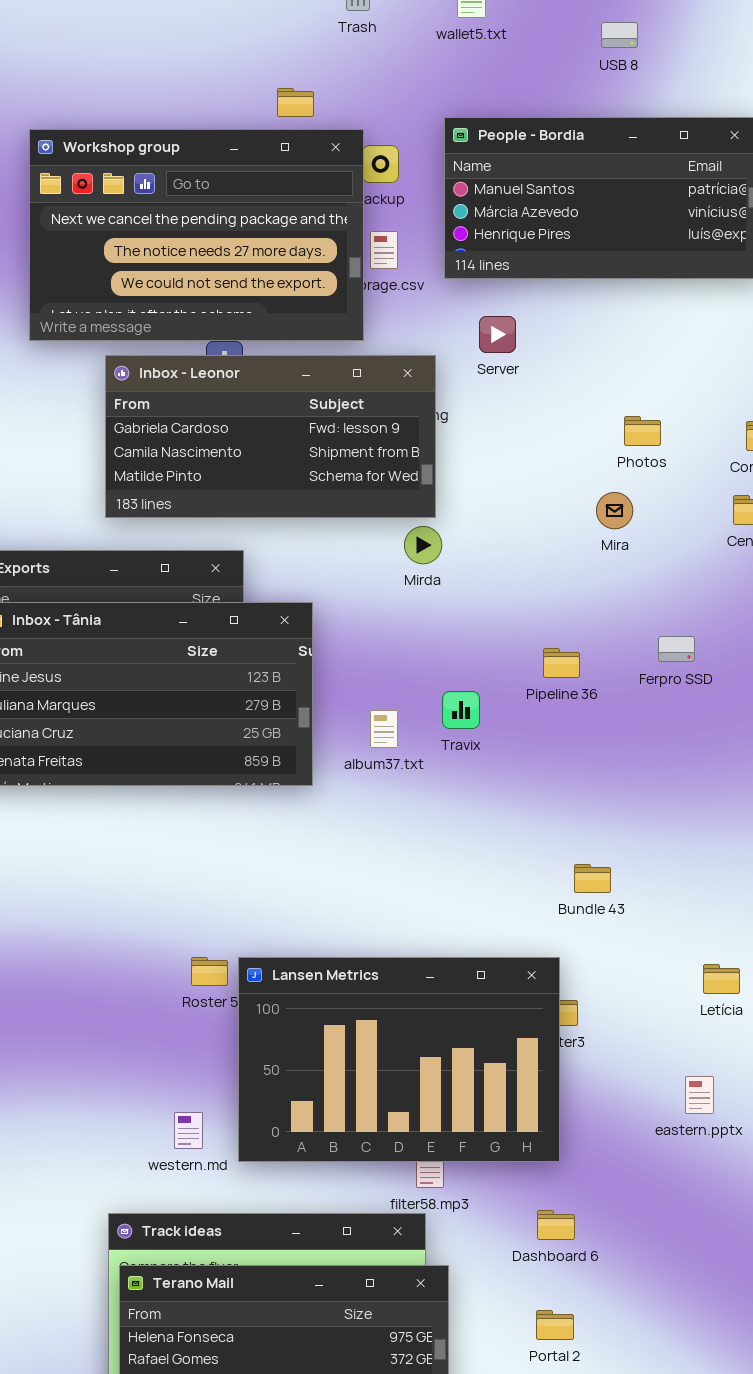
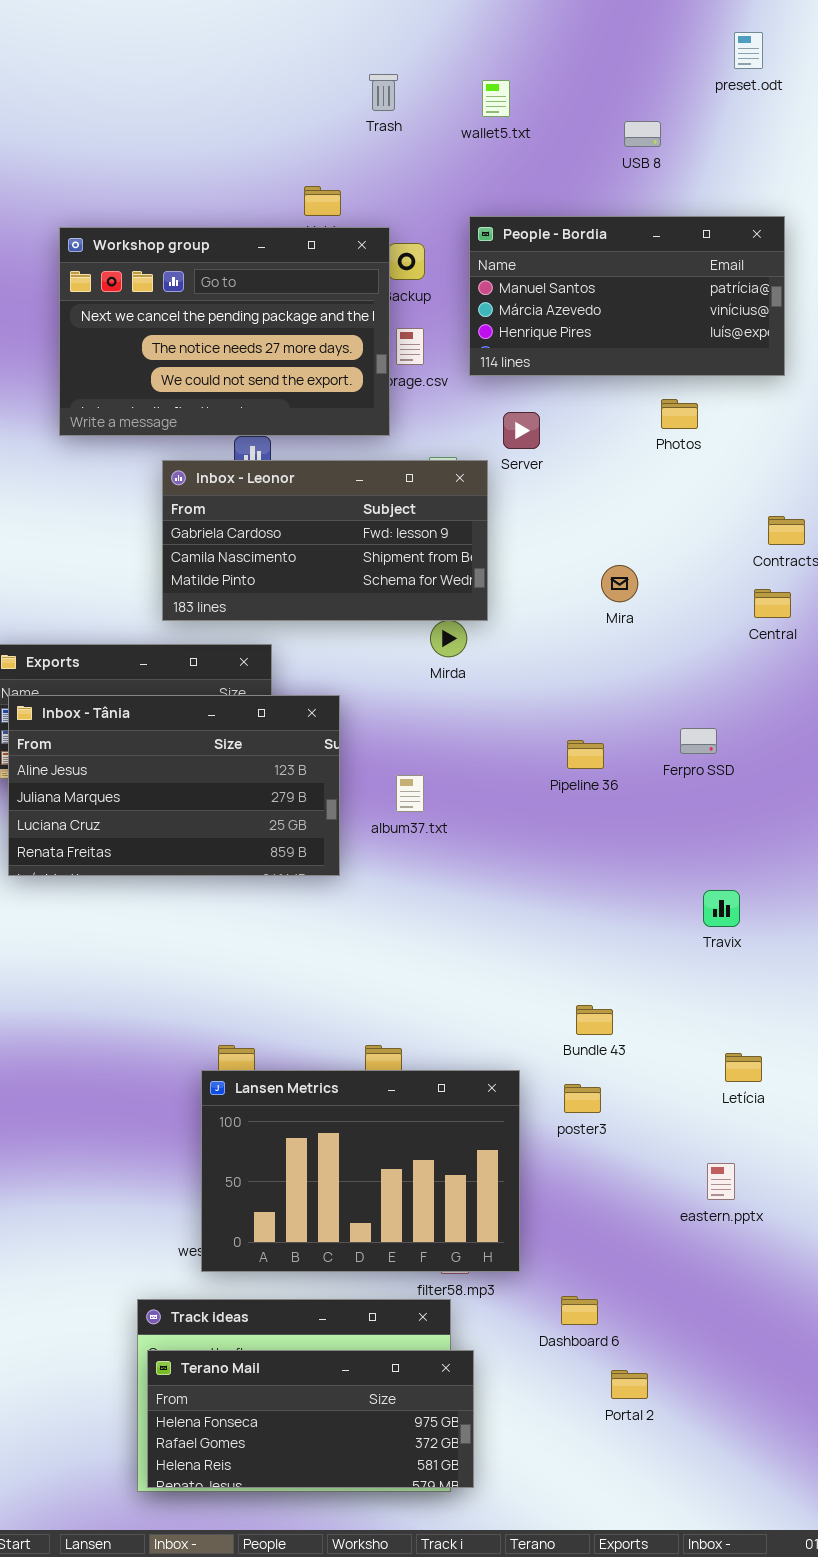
Inbox - Leonor: [105,355,436,518] -> [162,460,488,621], moved
Photos: [624,416,661,446] -> [661,399,698,429], moved
Mira: [596,492,633,529] -> [601,565,638,602], moved
Travix: [442,691,480,729] -> [703,890,740,927], moved
album37.txt: [370,710,398,748] -> [396,775,424,812], moved
Bundle 43: [574,864,611,893] -> [576,1005,613,1035], moved
Lansen Metrics: [238,957,560,1162] -> [201,1070,520,1272], moved
Portal 2: [536,1310,574,1340] -> [611,1370,648,1399], moved

